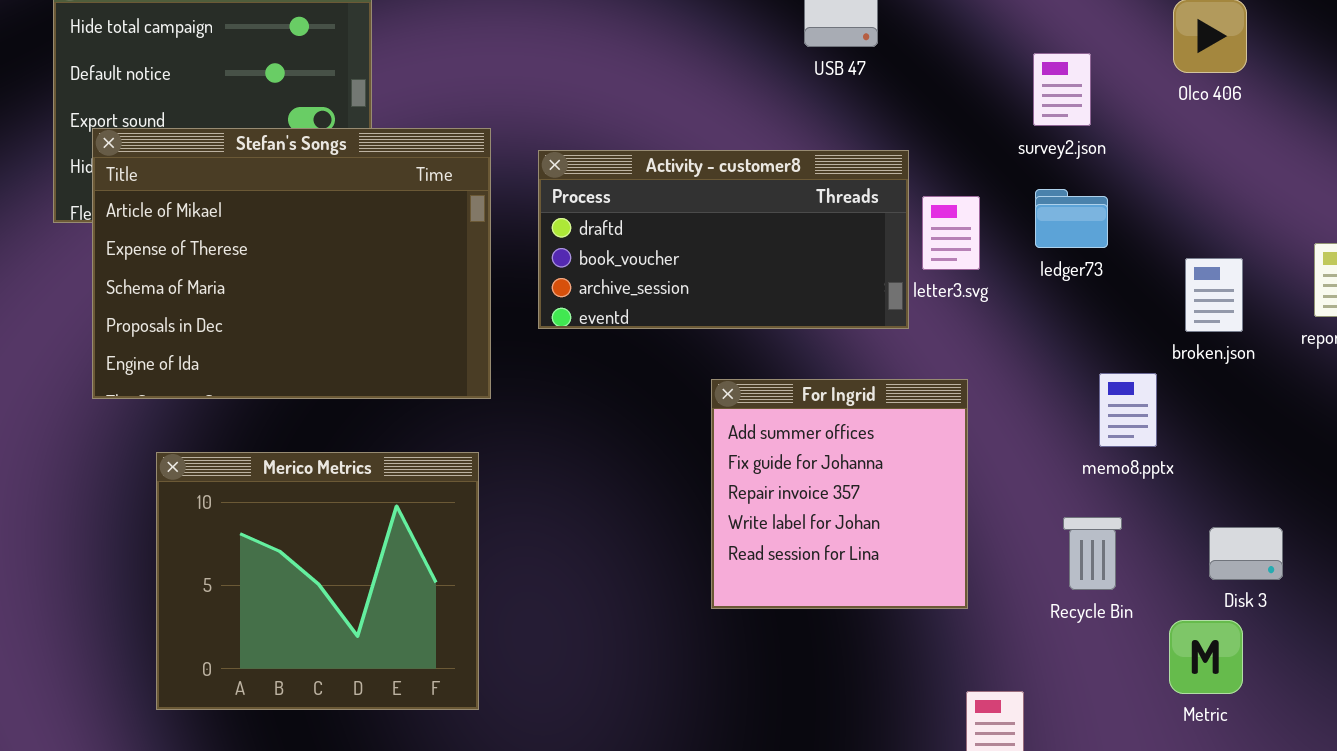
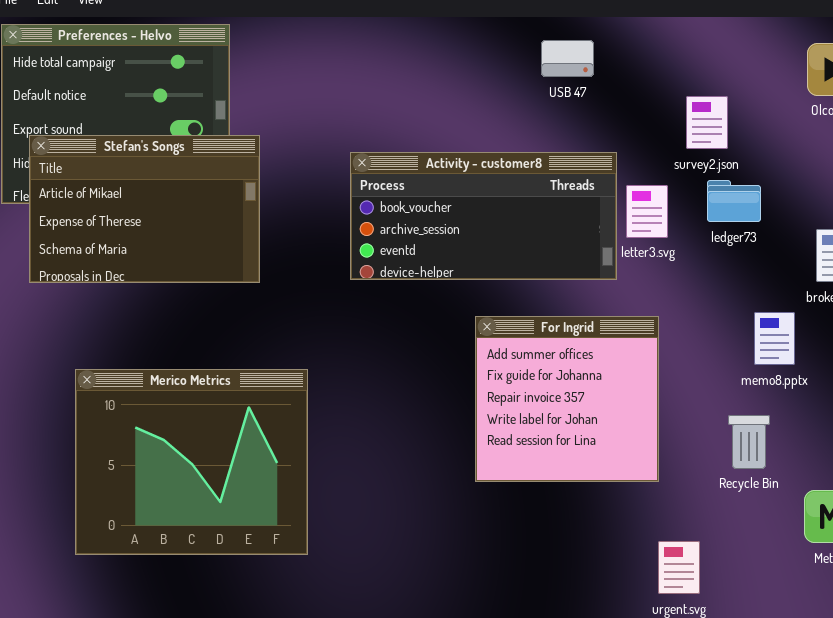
survey2.json: [1033,53,1091,126] -> [686,96,728,149], moved
Stefan's Songs: [92,128,491,399] -> [29,135,260,283], resized
Activity - customer8: [538,150,909,329] -> [350,152,617,280], scrolled down 1 row

